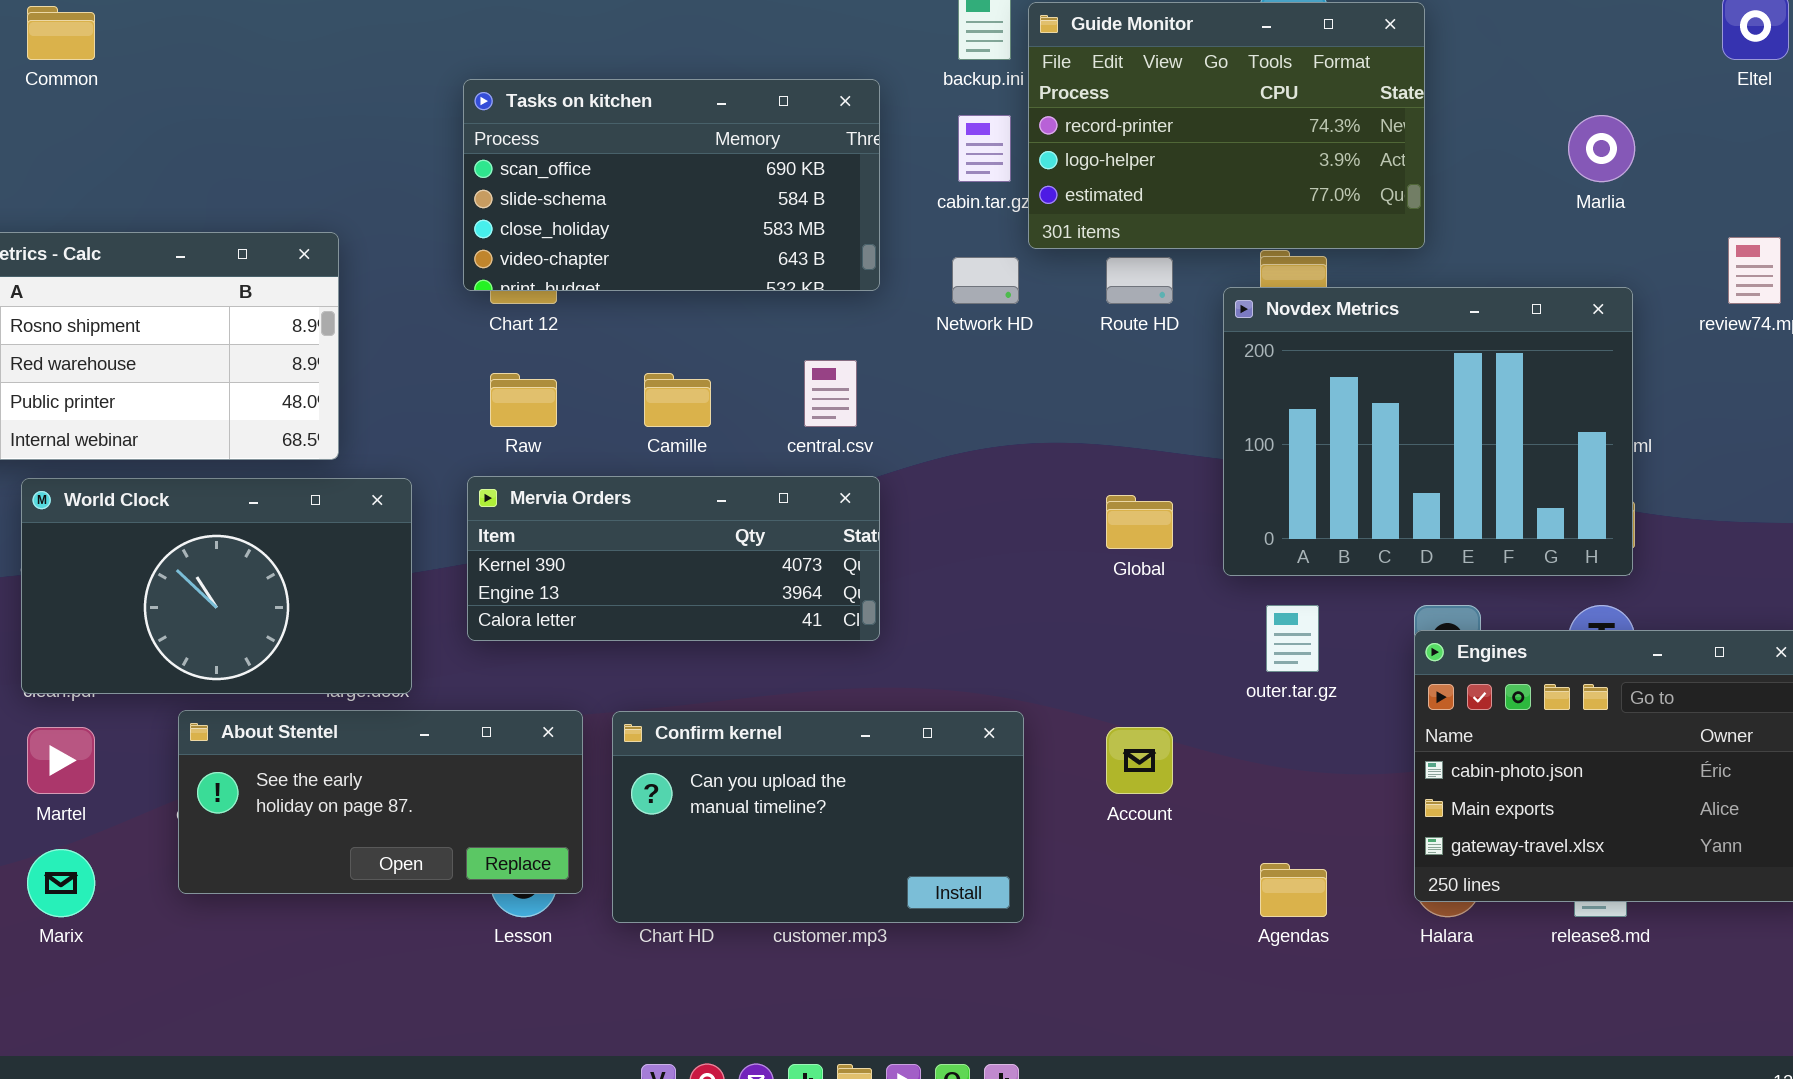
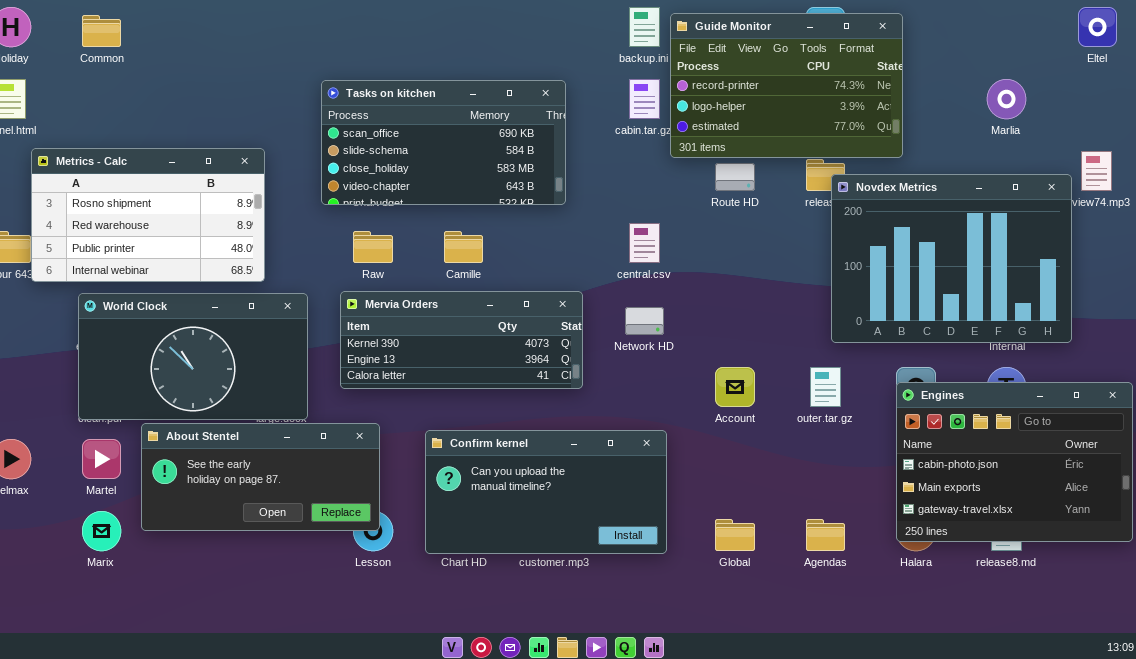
Tasks on kitchen: [463,79,880,291] -> [321,80,566,205], moved
Network HD: [952,257,1019,304] -> [625,307,664,335], moved
Novdex Metrics: [1223,287,1633,576] -> [831,174,1072,343], moved
central.csv: [804,360,857,427] -> [629,223,660,263], moved
Global: [1106,495,1173,549] -> [715,519,755,551], moved
About Stentel: [178,710,583,894] -> [141,423,380,531], moved
Account: [1106,727,1173,794] -> [715,367,755,407], moved

